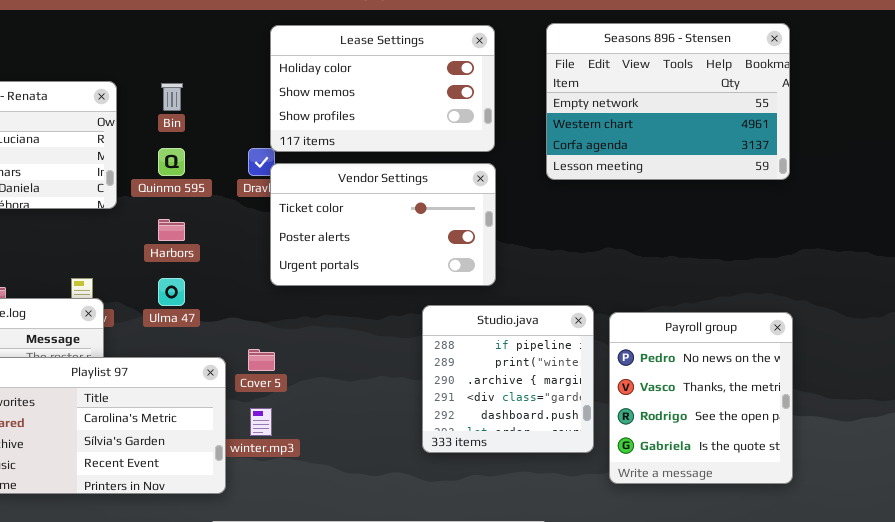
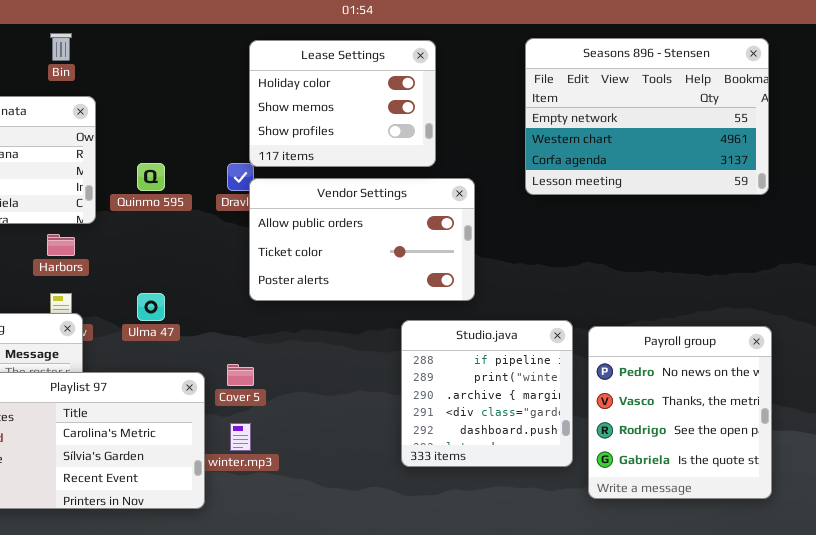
Lease Settings: [270,25,495,152] -> [249,40,436,167], resized
Bin: [161,83,183,111] -> [50,33,72,61], moved
Vendor Settings: [270,163,496,286] -> [249,178,475,301], scrolled up 1 row
Harbors: [158,219,185,241] -> [47,234,75,256], moved

